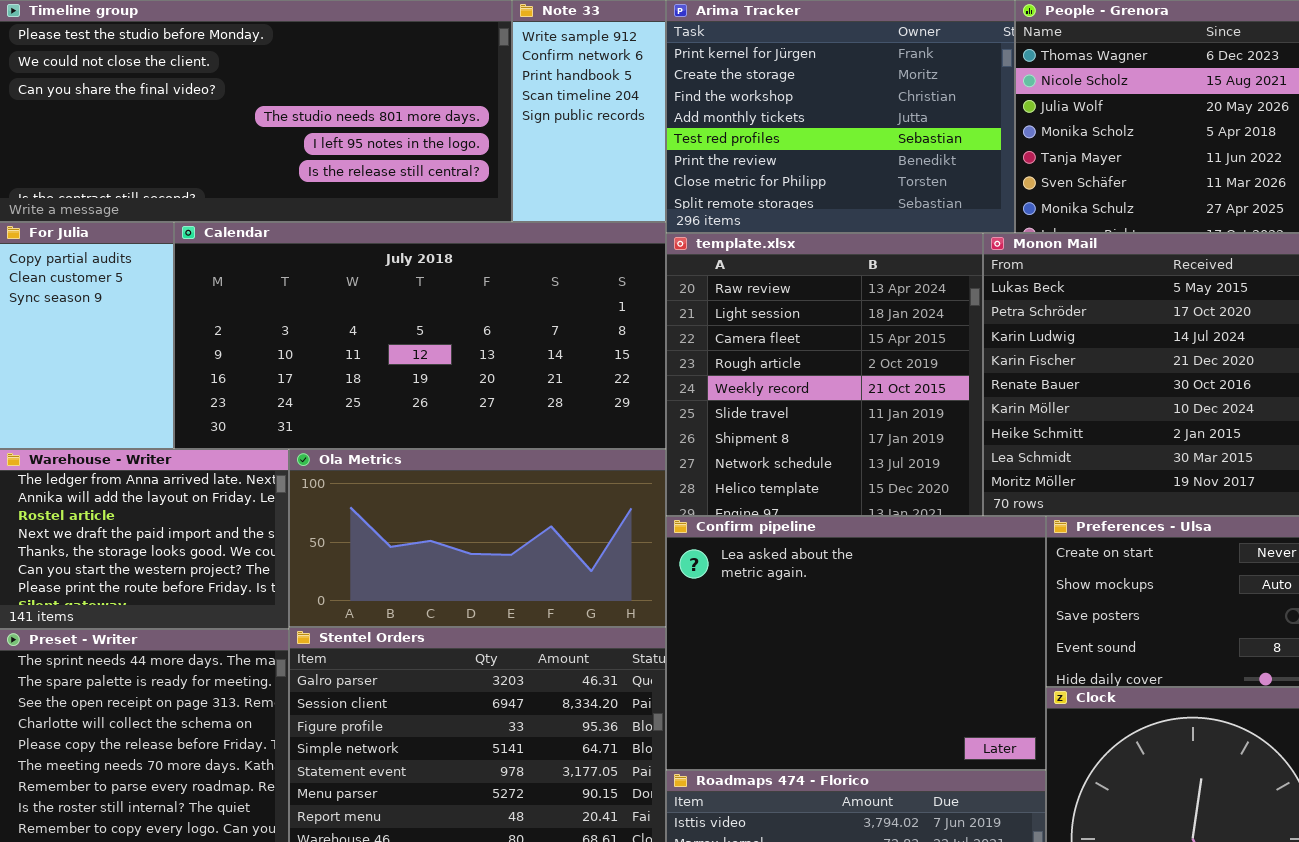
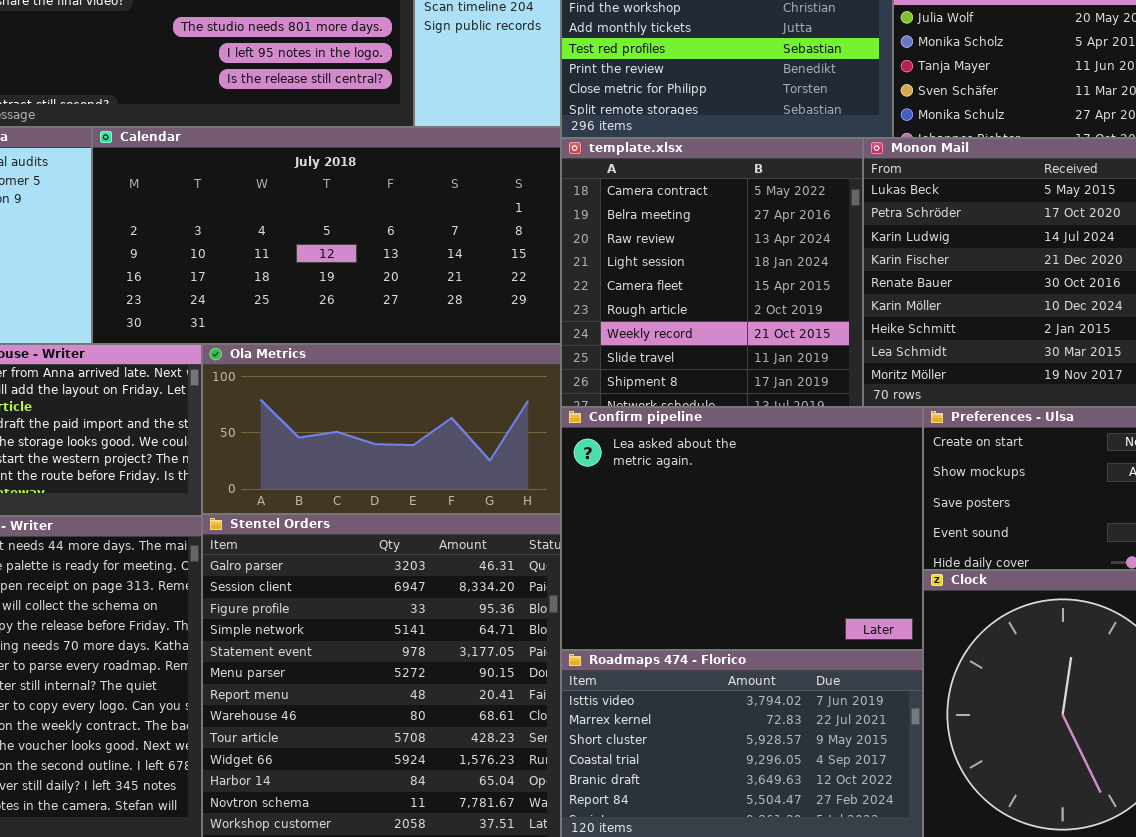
template.xlsx: [666,233,983,516] -> [561,138,863,407], scrolled up 2 rows

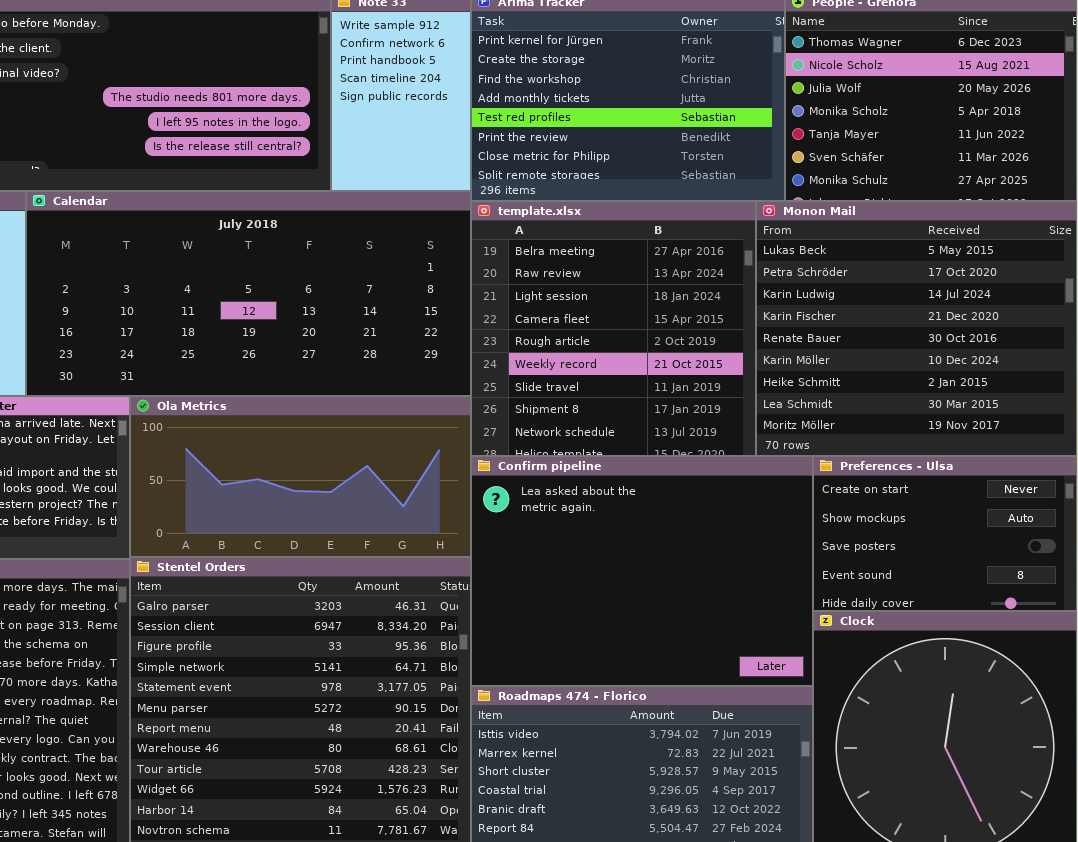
template.xlsx: [561,138,863,407] -> [471,201,756,456], scrolled down 1 row

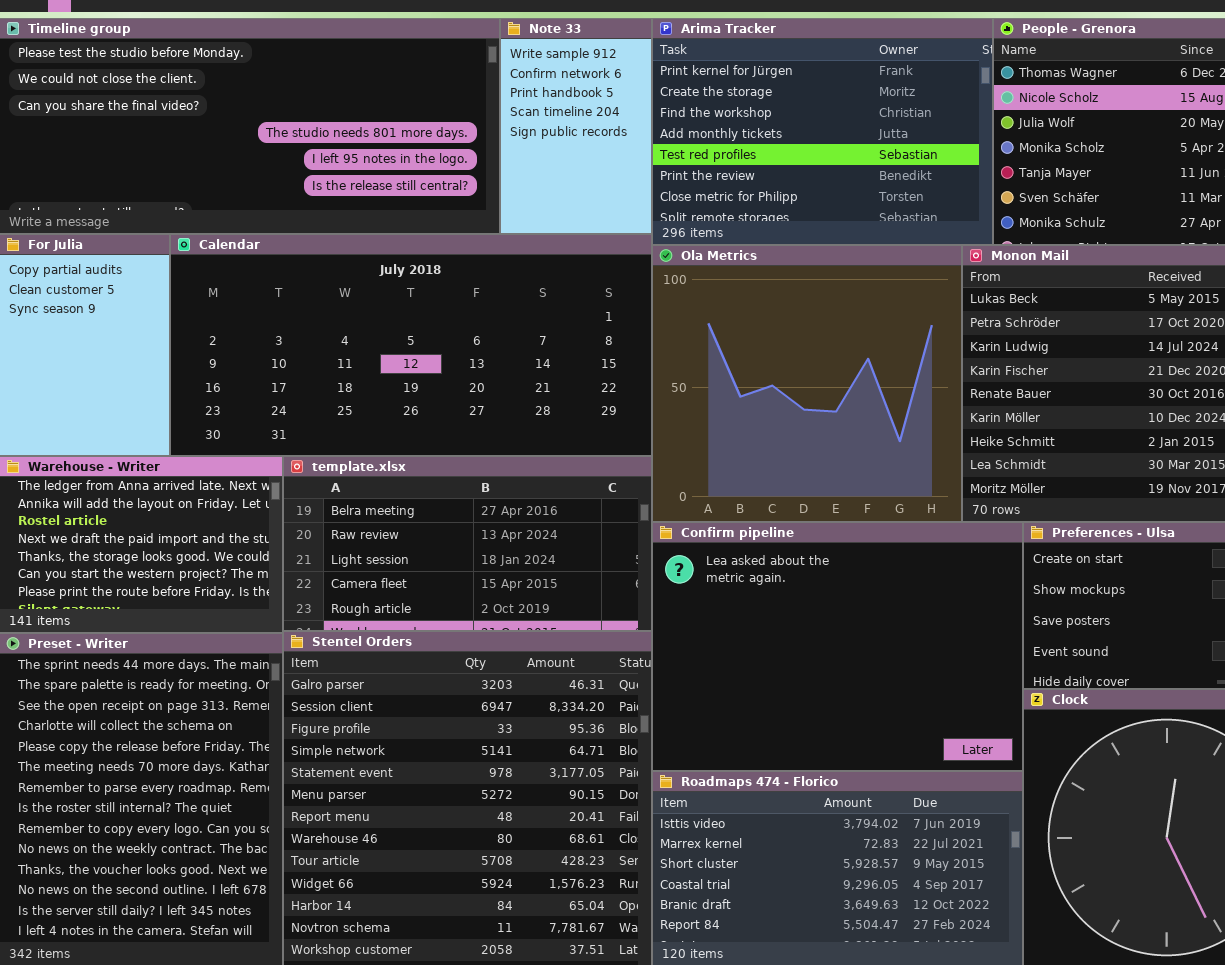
template.xlsx: [471,201,756,456] -> [283,456,652,631], moved, resized
Ola Metrics: [130,396,471,557] -> [652,245,962,522], moved, resized

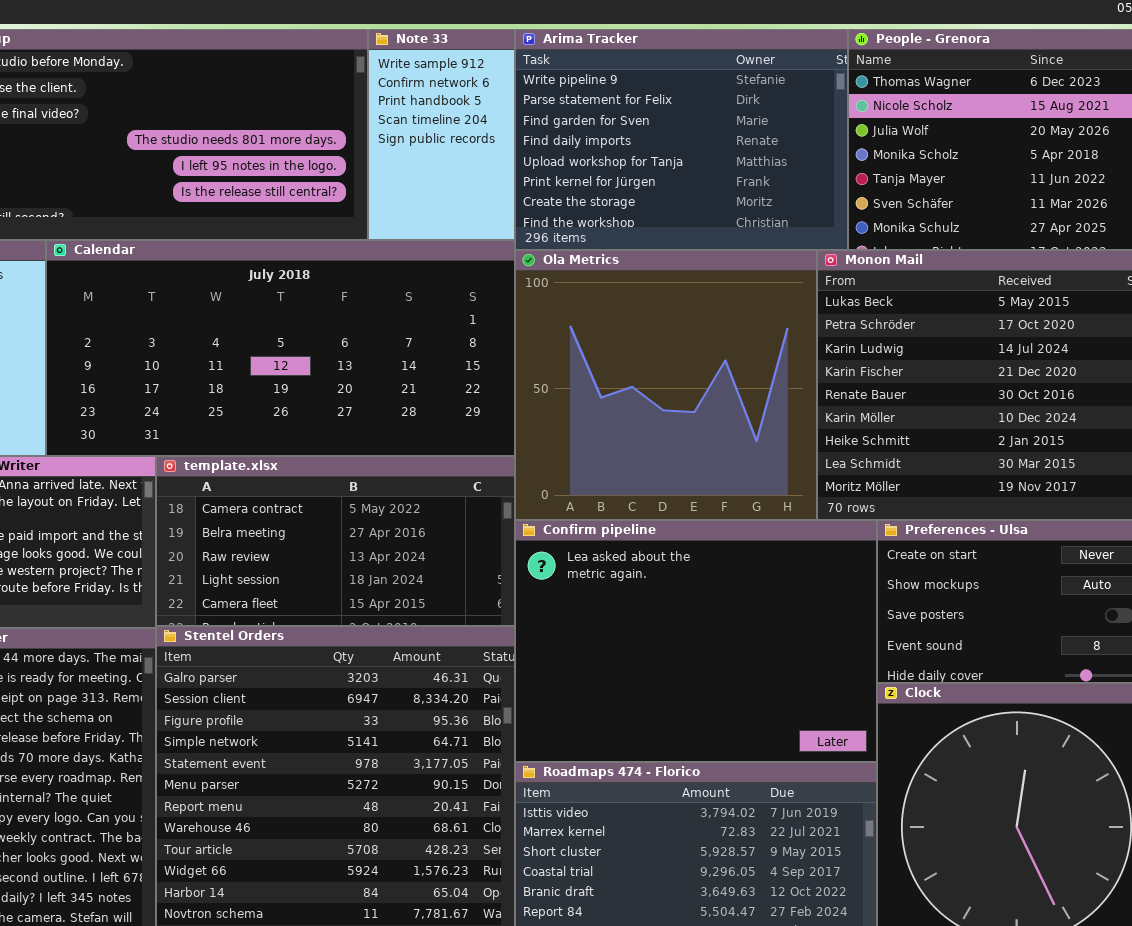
Arima Tracker: [652,18,993,245] -> [515,29,848,250], scrolled up 5 rows
template.xlsx: [283,456,652,631] -> [156,456,515,626], scrolled up 1 row

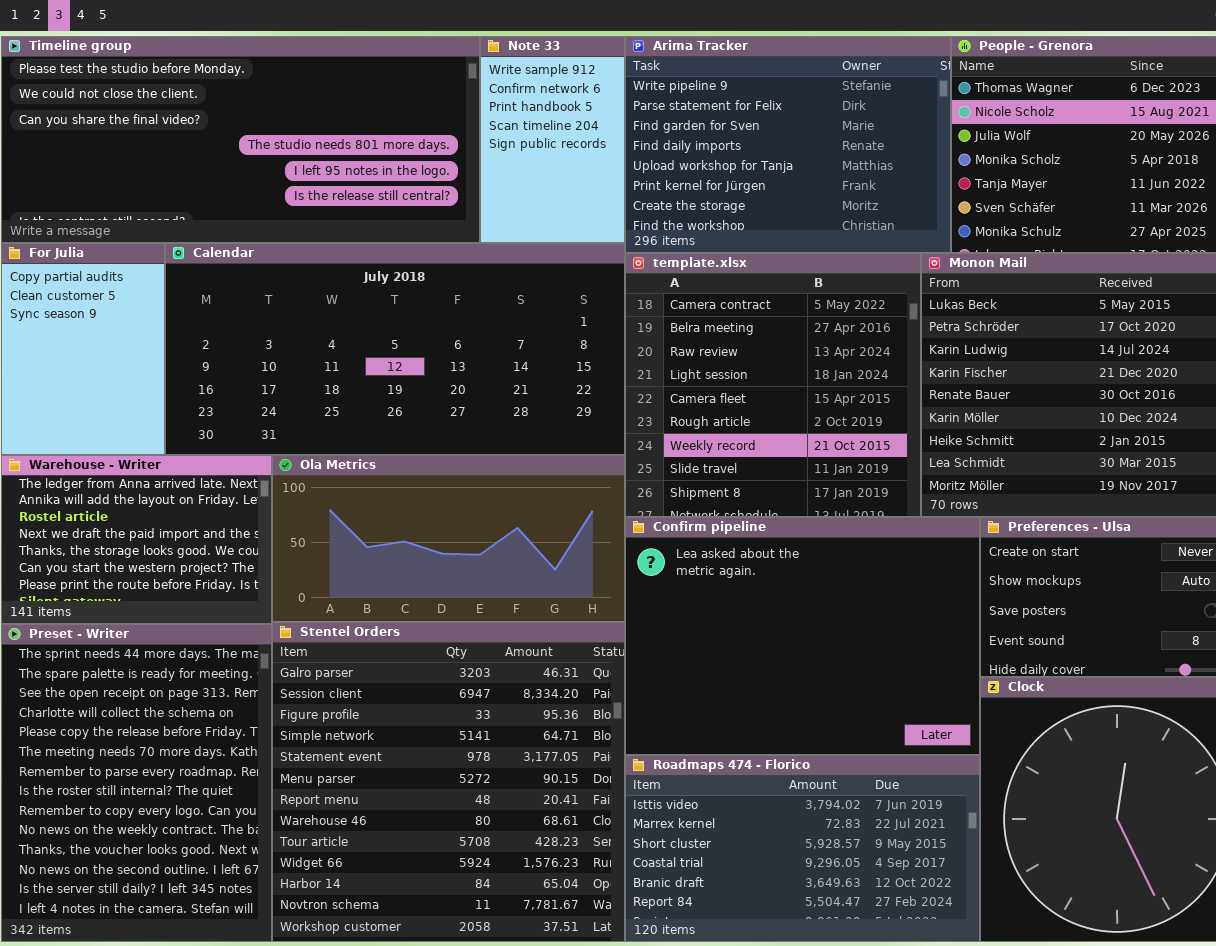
Ola Metrics: [515,250,817,520] -> [272,455,625,622], moved, resized
template.xlsx: [156,456,515,626] -> [625,253,921,517], moved, resized

